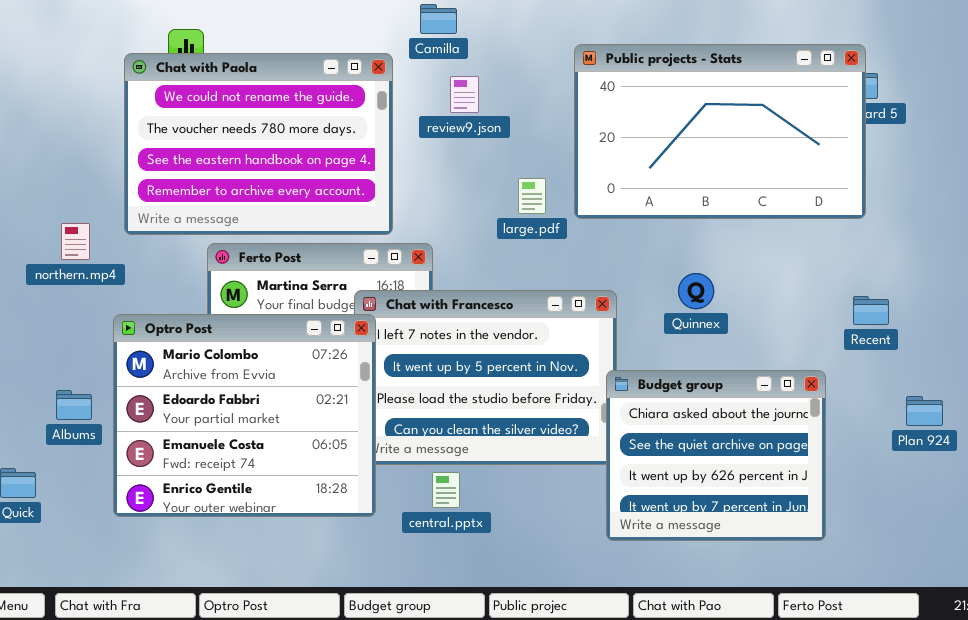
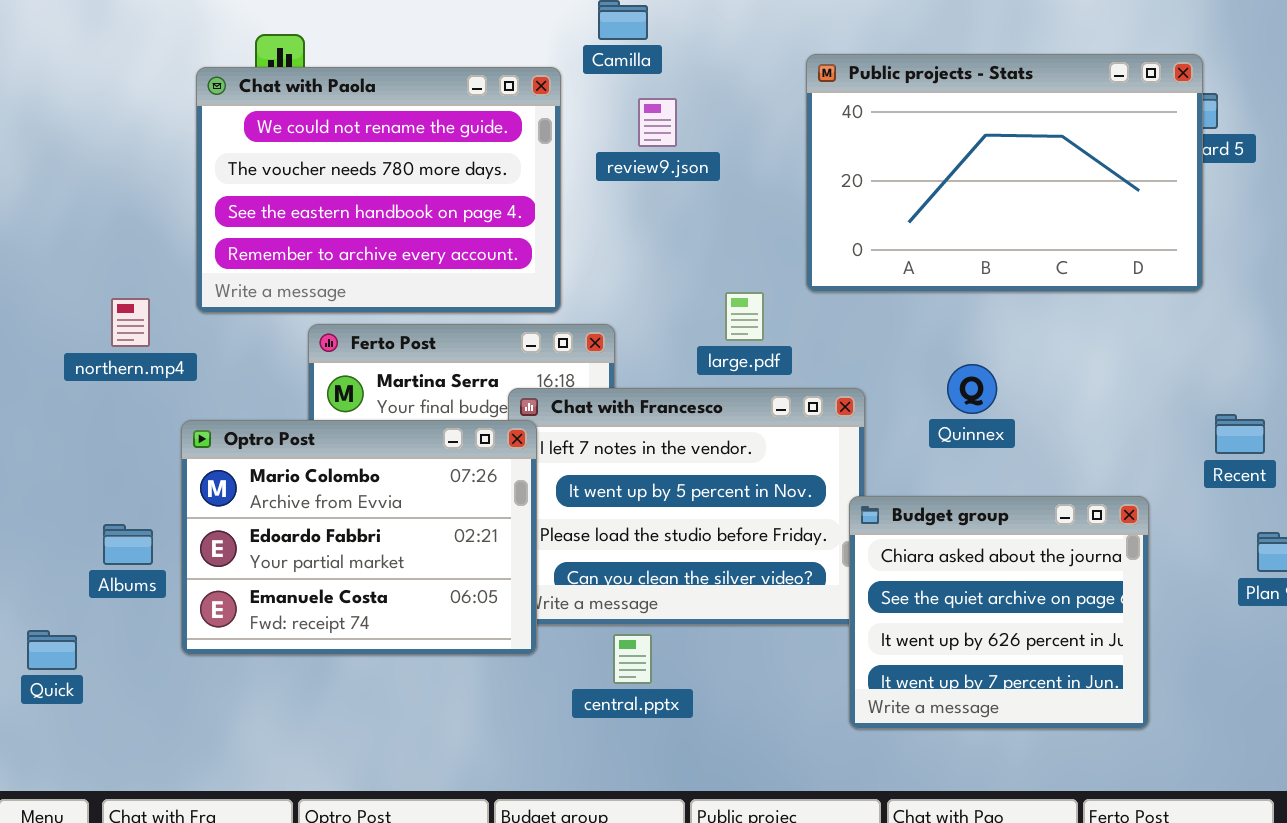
large.pdf: [518,178,546,214] -> [725,292,764,341], moved
Recent: [853,296,889,325] -> [1215,414,1265,454], moved
Optro Post: [113,314,376,517] -> [181,420,537,655], resized

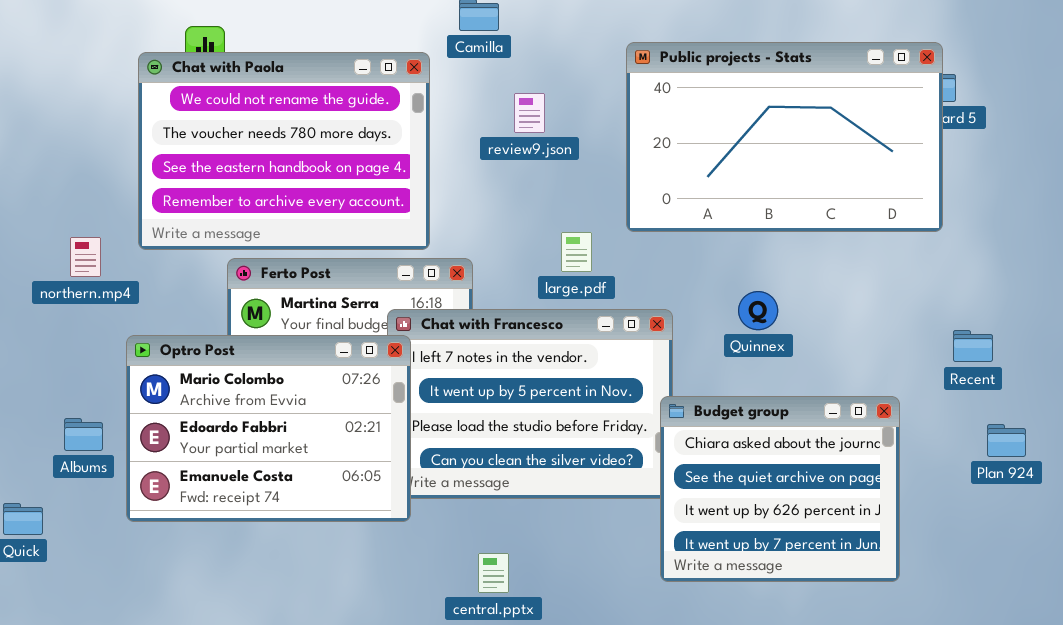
review9.json: [638,98,677,147] -> [514,93,545,133], moved
central.pptx: [613,634,652,684] -> [478,553,509,593], moved

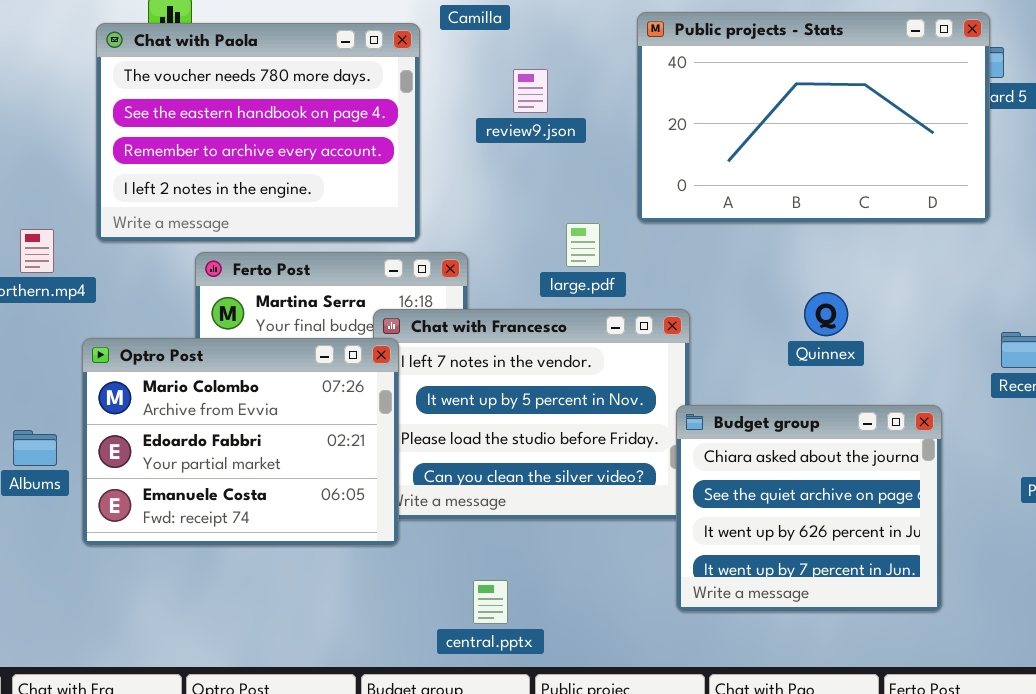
Chat with Paola: [138,52,430,250] -> [96,23,420,242], scrolled down 1 row
Quinnex: [738,291,778,330] -> [804,292,848,336], moved

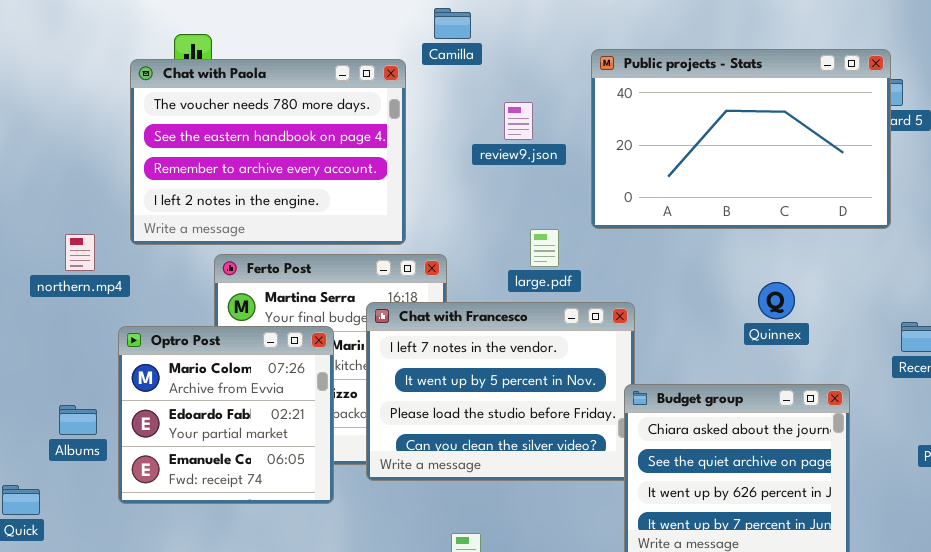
review9.json: [513,69,548,113] -> [504,102,533,140], moved
Quinnex: [804,292,848,336] -> [758,282,795,319], moved
Optro Post: [82,338,399,546] -> [118,326,334,504], resized

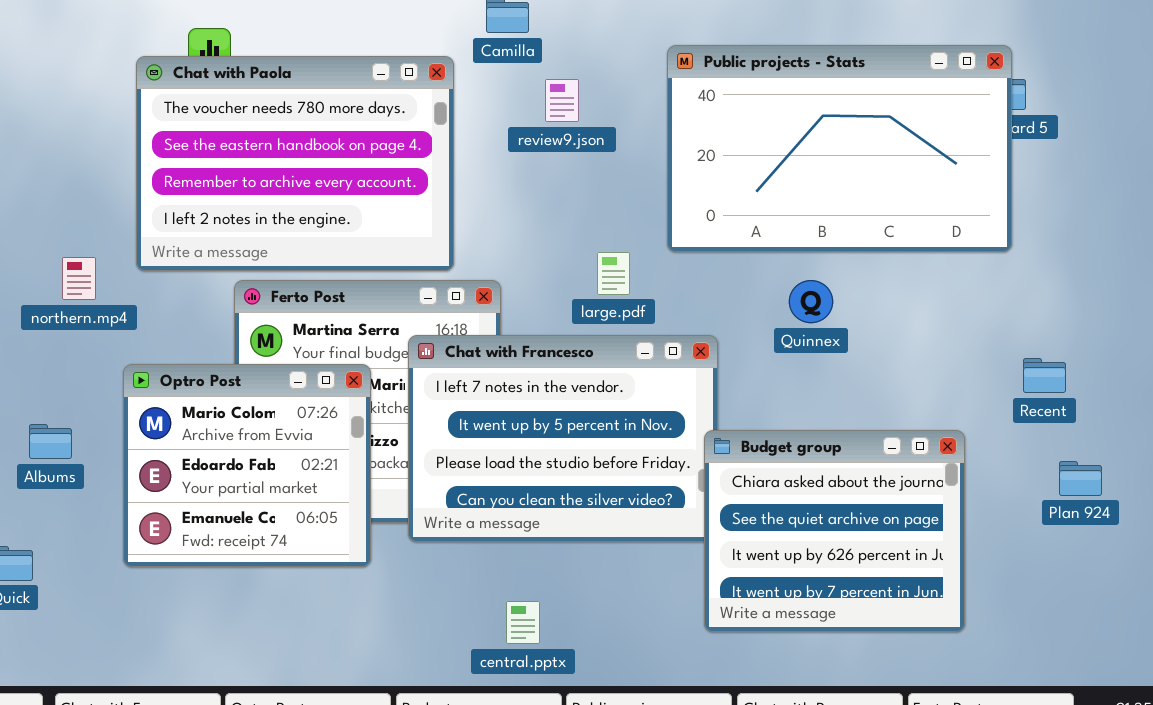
review9.json: [504,102,533,140] -> [545,79,579,122], moved
Quinnex: [758,282,795,319] -> [789,280,833,323], moved
Albums: [59,405,97,435] -> [29,424,72,459], moved

